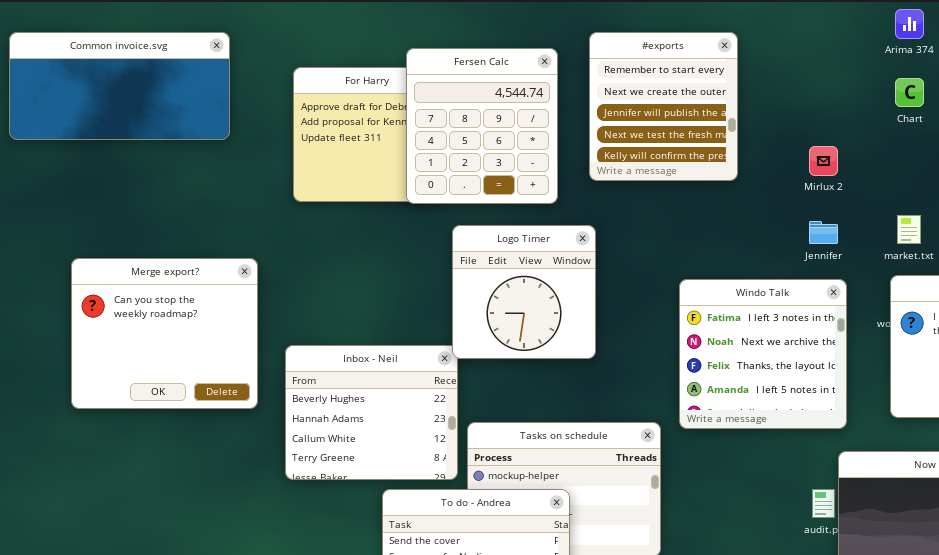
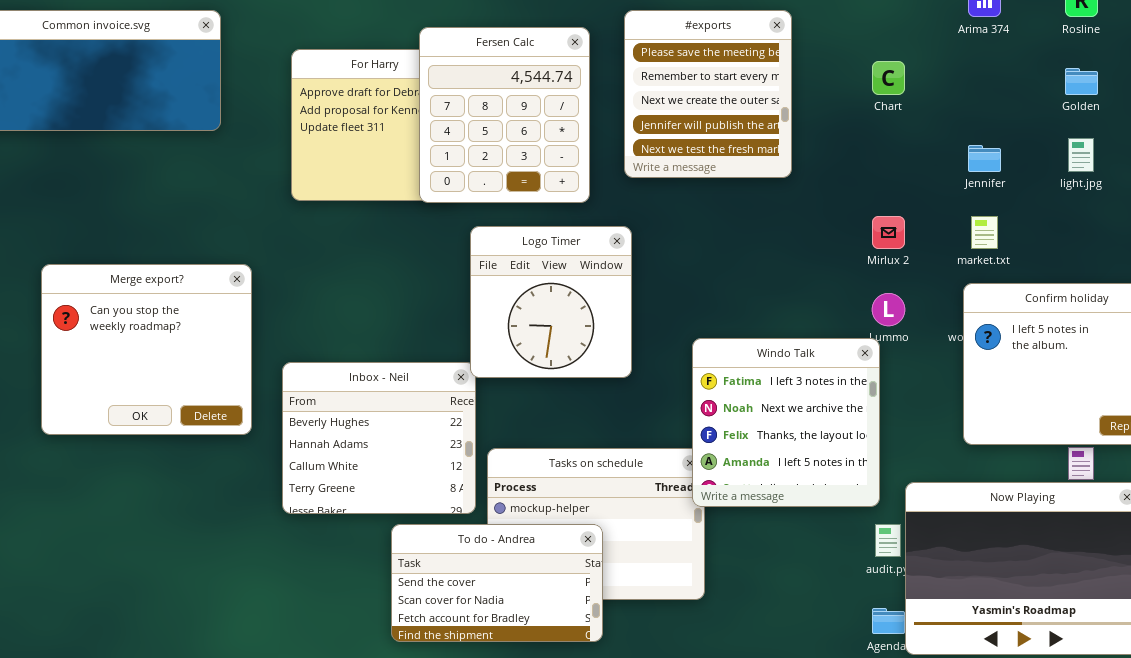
#exports: [589,32,738,181] -> [624,10,792,178], scrolled up 1 row
Chart: [895,78,924,107] -> [872,61,905,95], moved
Mirlux 2: [809,146,838,176] -> [872,216,905,249], moved
Jennifer: [809,221,838,244] -> [968,145,1001,172], moved
Windo Talk: [679,279,847,429] -> [692,338,880,507], moved

